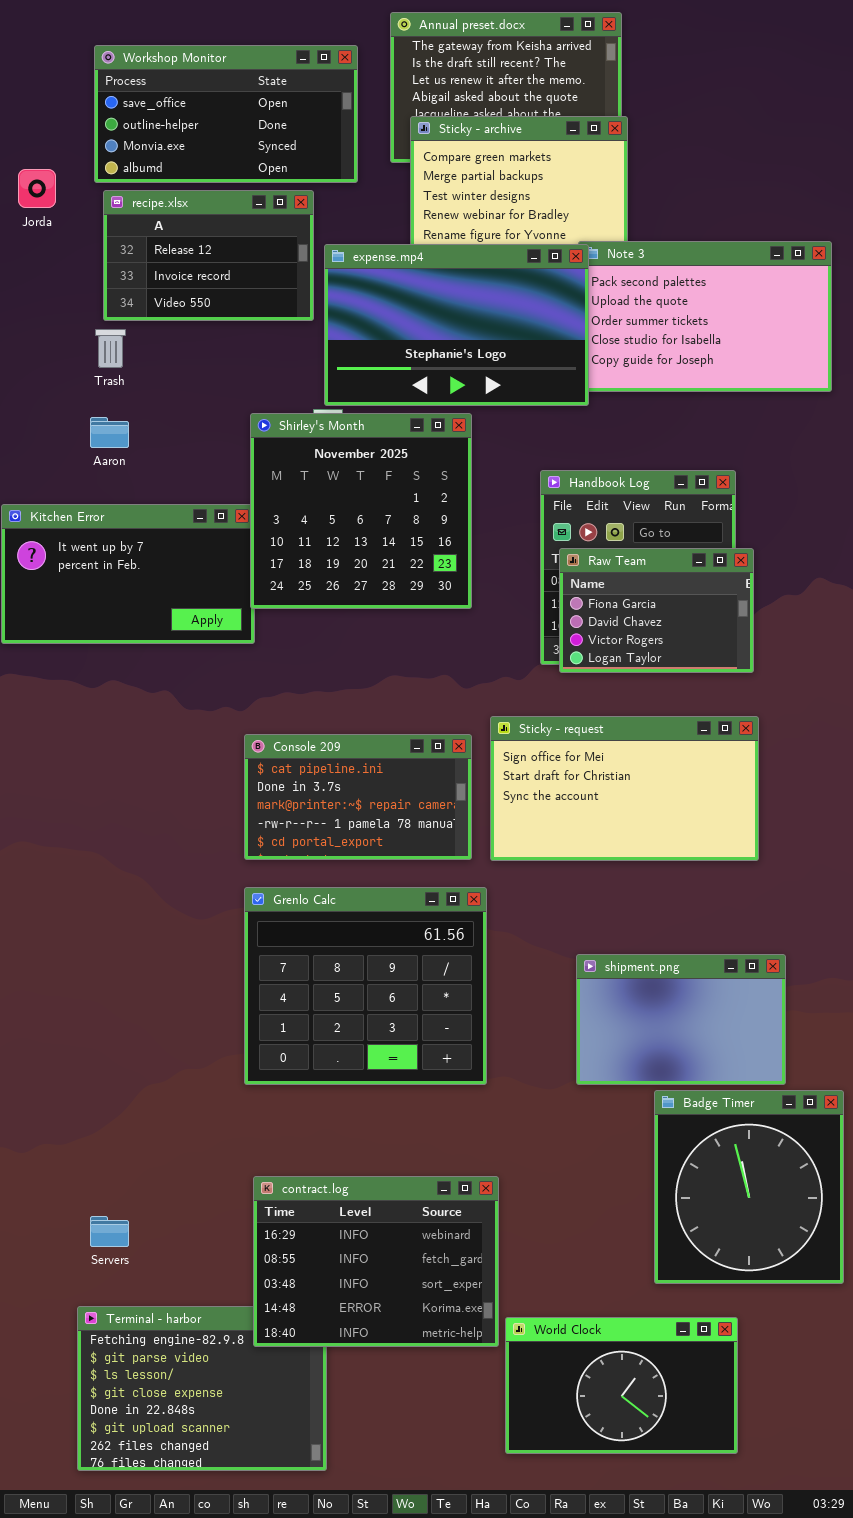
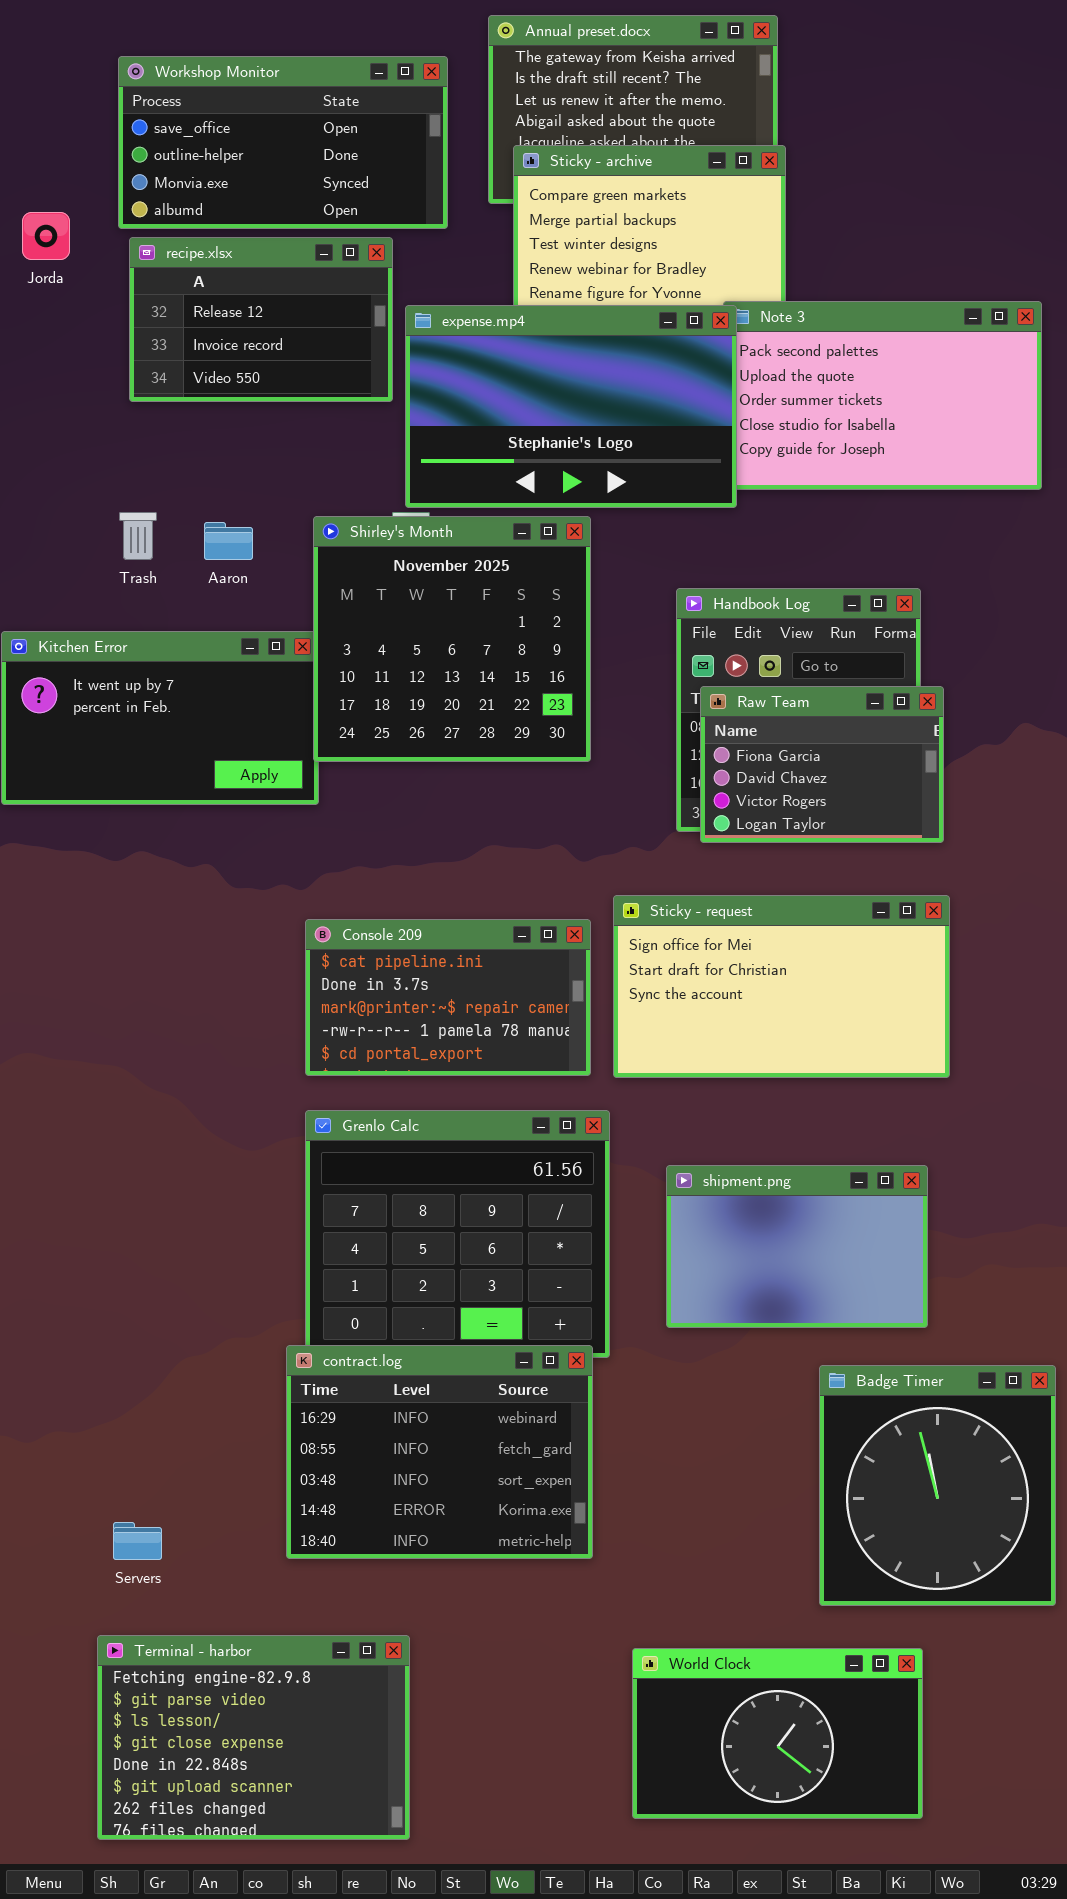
Trash: [95,329,126,368] -> [119,512,157,560], moved
Aaron: [90,417,129,448] -> [204,522,253,560], moved
shipment.png: [576,954,786,1085] -> [666,1165,928,1328], moved
contract.log: [253,1176,499,1347] -> [286,1345,593,1559], moved

